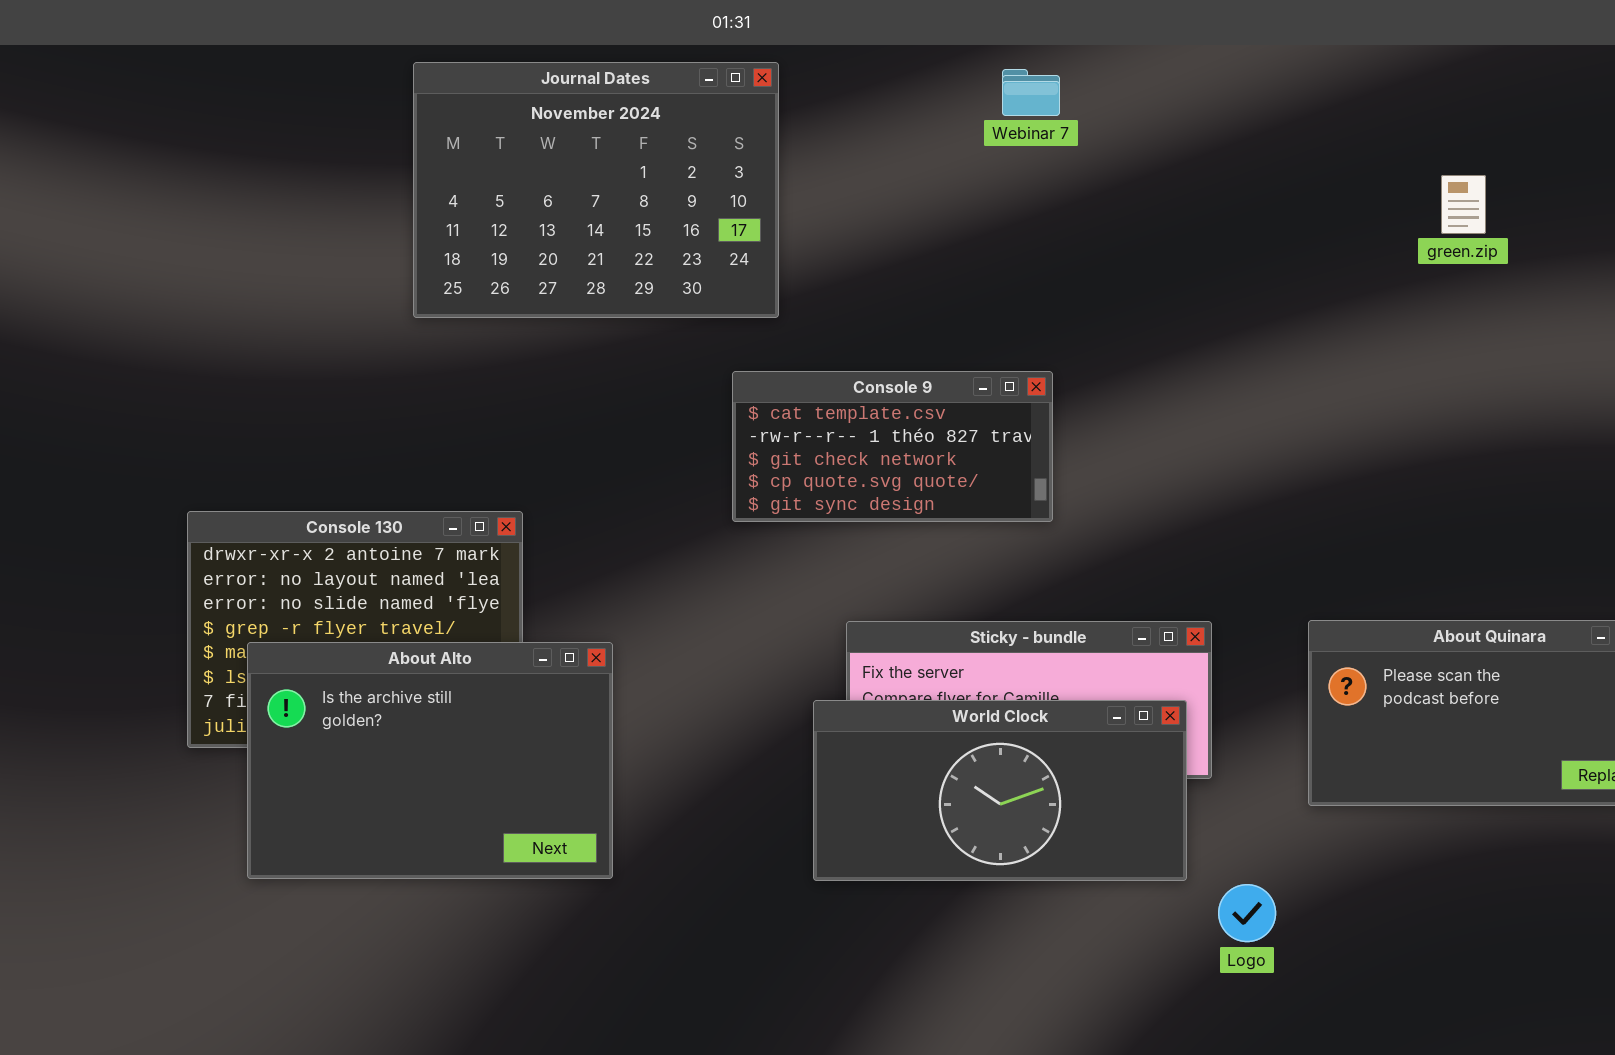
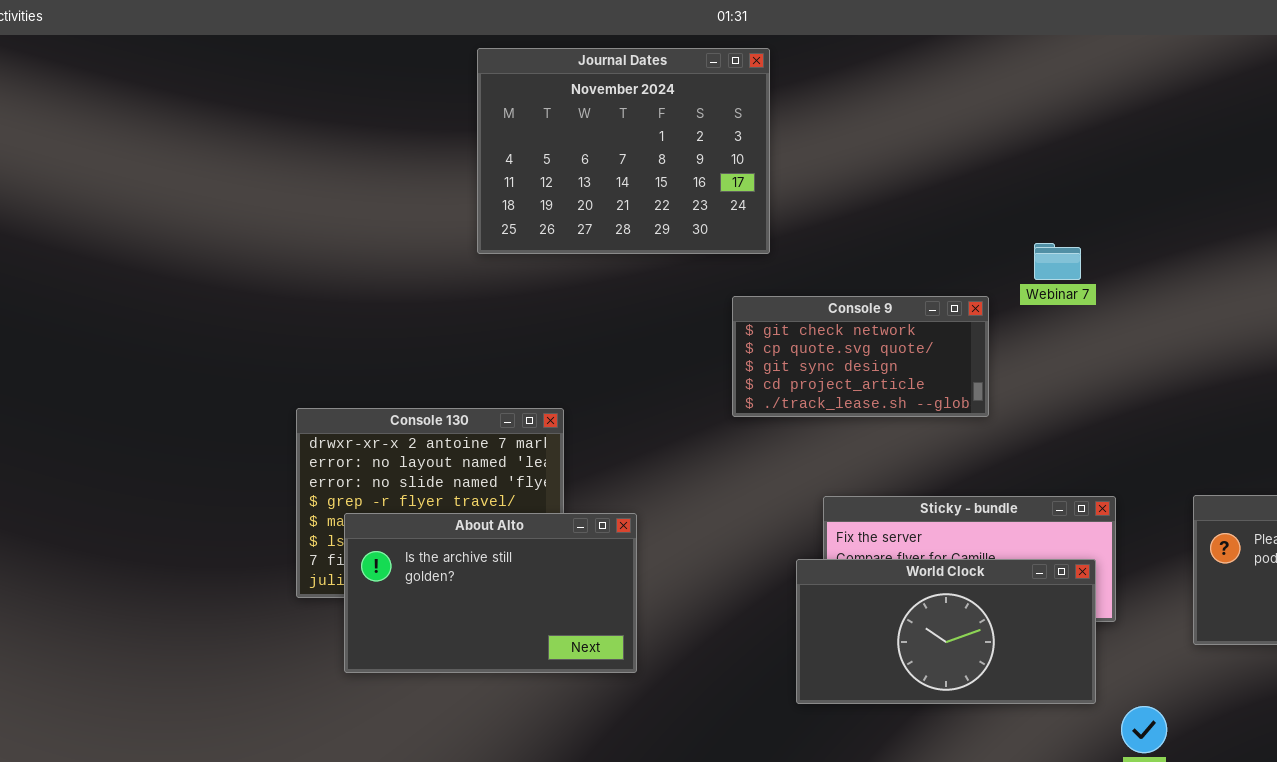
Webinar 7: [1002,69,1060,116] -> [1034,243,1081,280], moved
Console 9: [732,371,1053,522] -> [732,296,989,417], scrolled down 2 rows
About Alto: [247,642,613,879] -> [344,513,637,673], resized

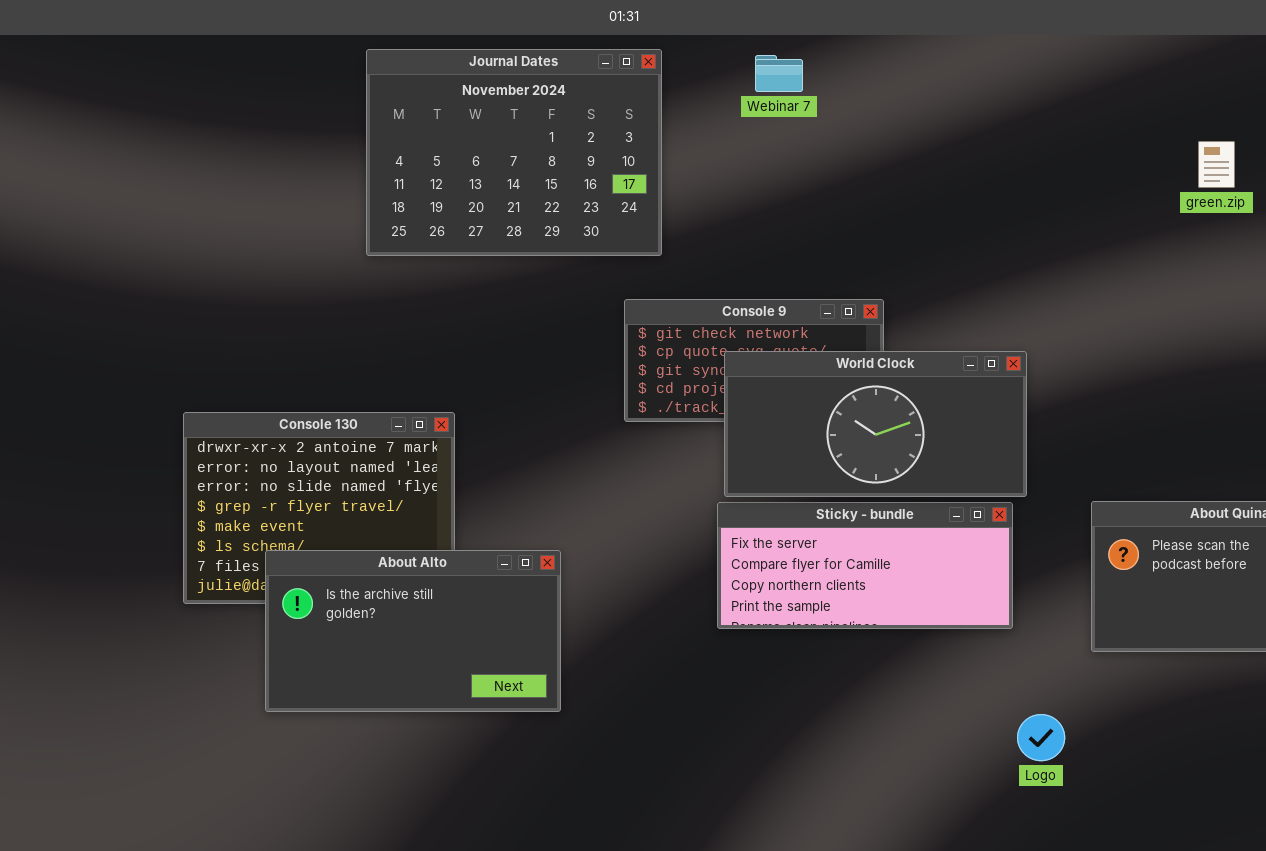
Webinar 7: [1034,243,1081,280] -> [755,55,803,92], moved
About Alto: [344,513,637,673] -> [265,550,561,712], moved
World Clock: [796,559,1096,704] -> [724,351,1027,497], moved

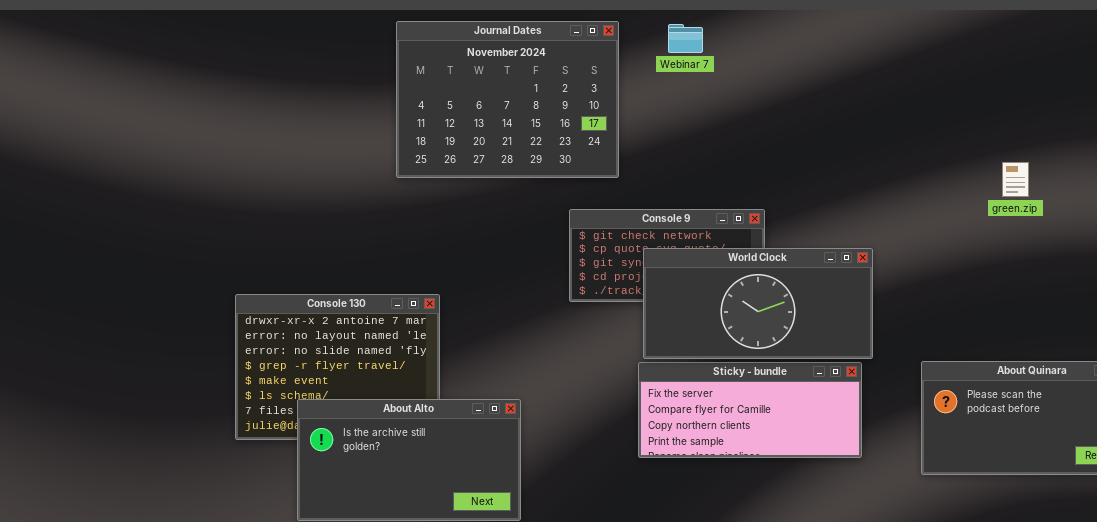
Journal Dates: [366,49,662,256] -> [396,21,619,178], moved
green.zip: [1198,141,1235,188] -> [1002,162,1029,197], moved

